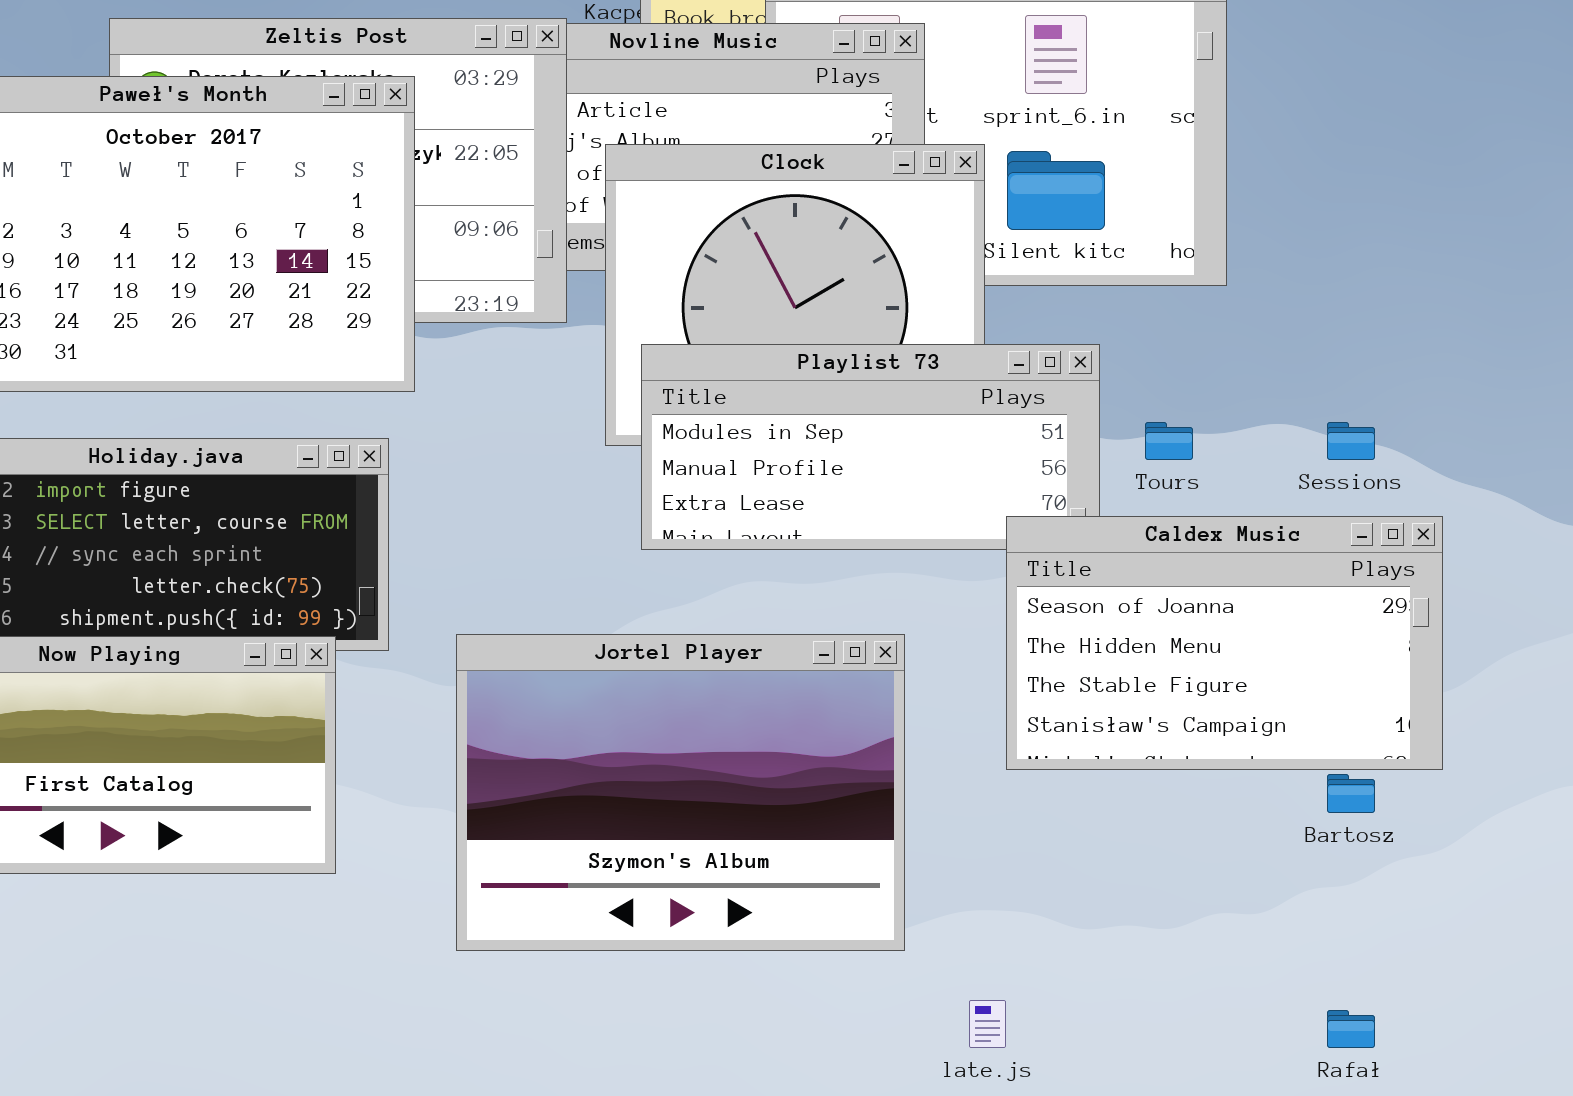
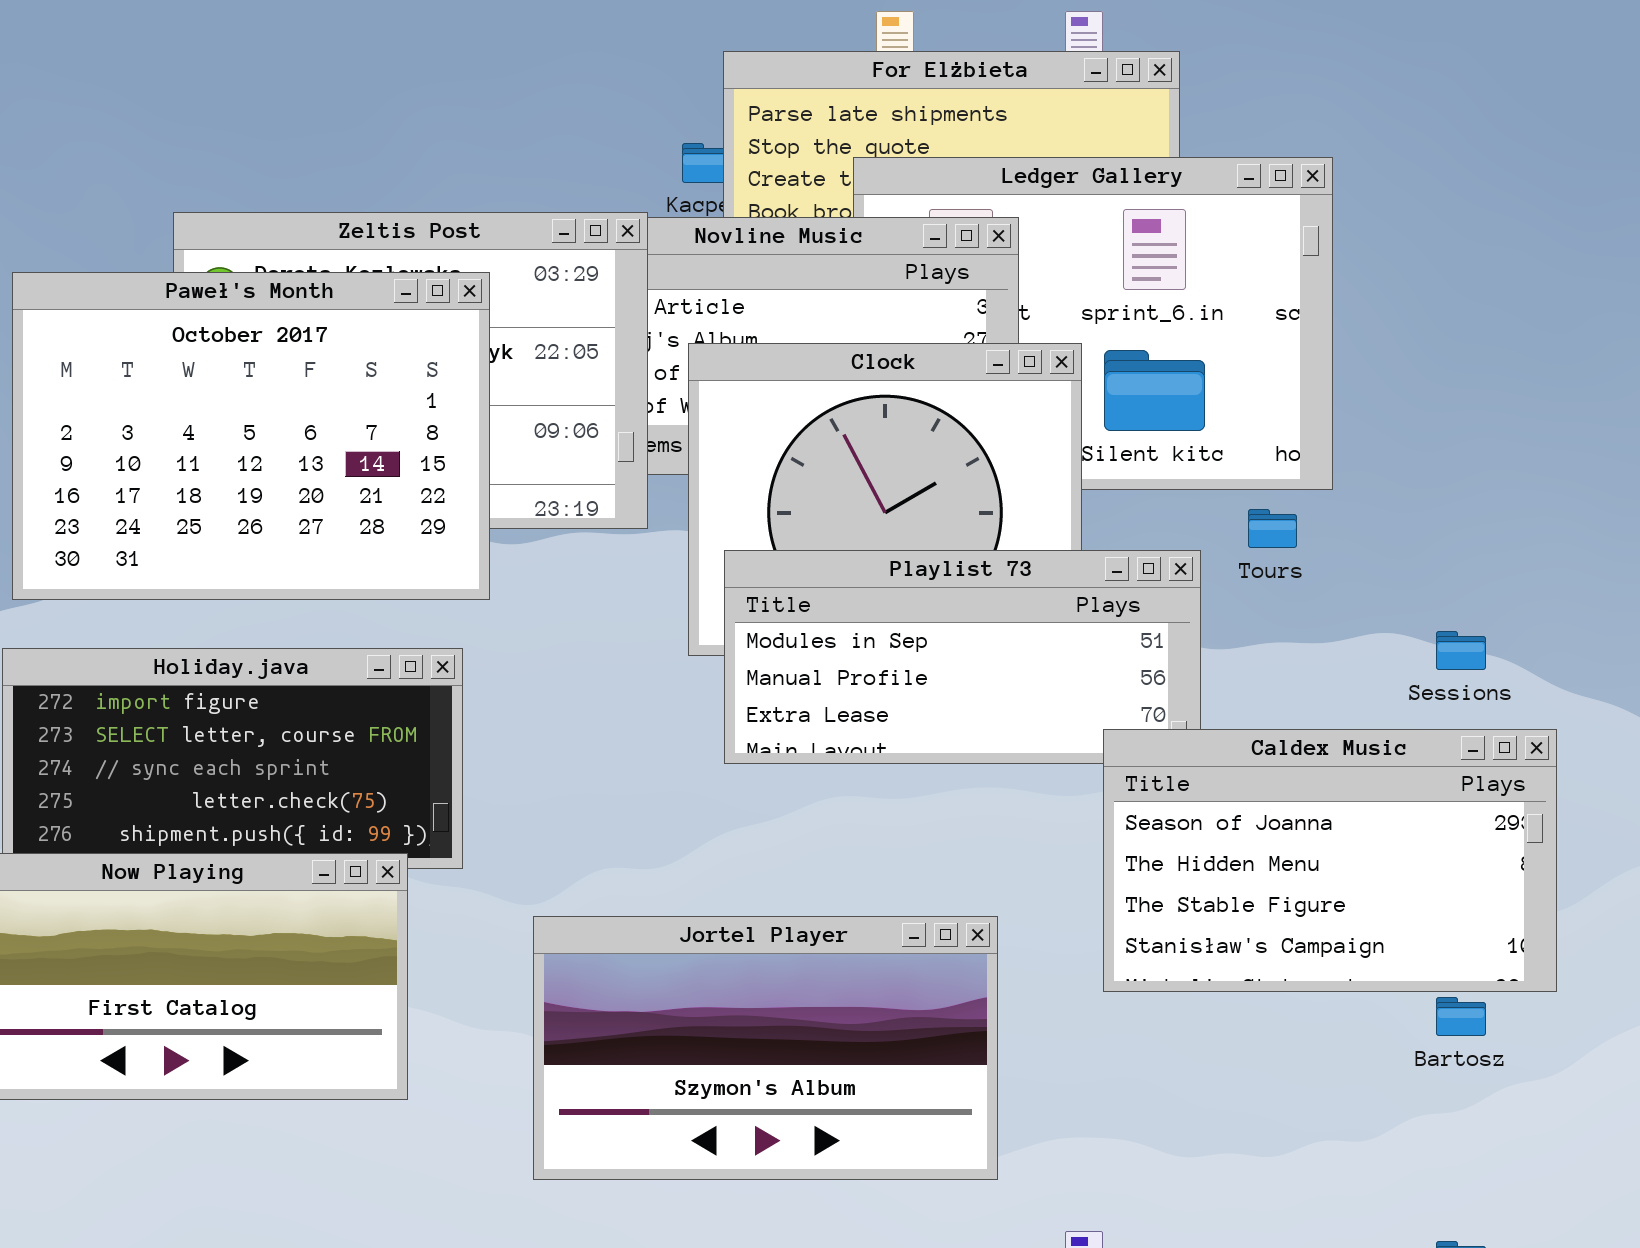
Tours: [1145,422,1193,460] -> [1248,509,1297,548], moved
Jortel Player: [456,634,905,951] -> [533,916,998,1180], resized

